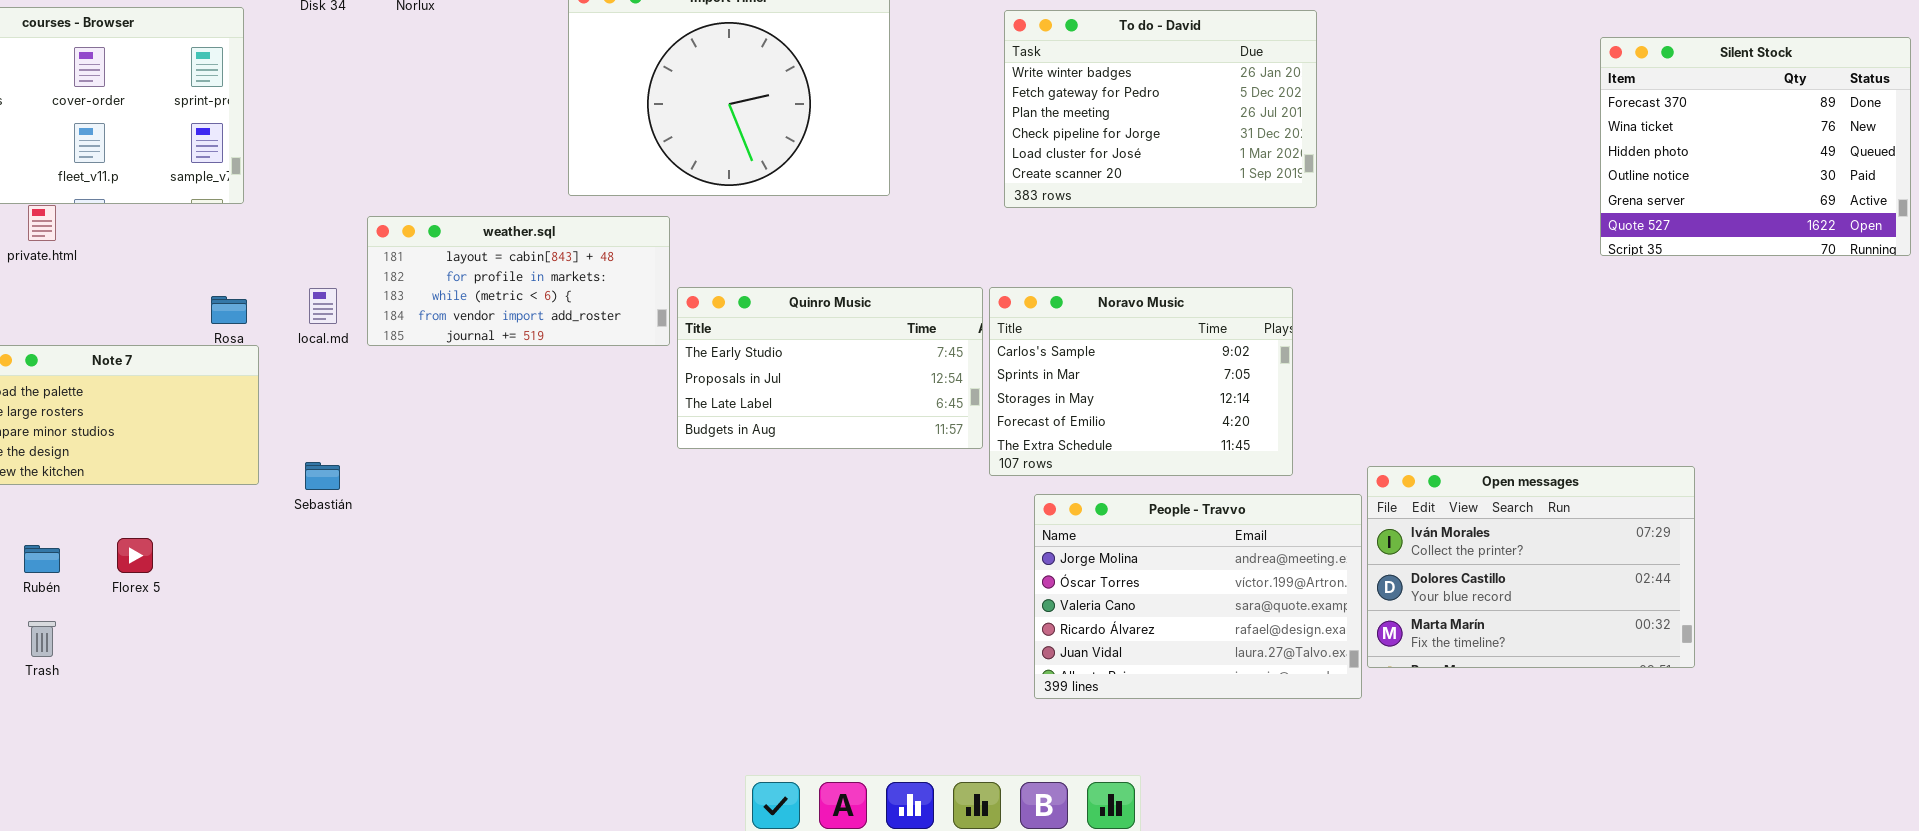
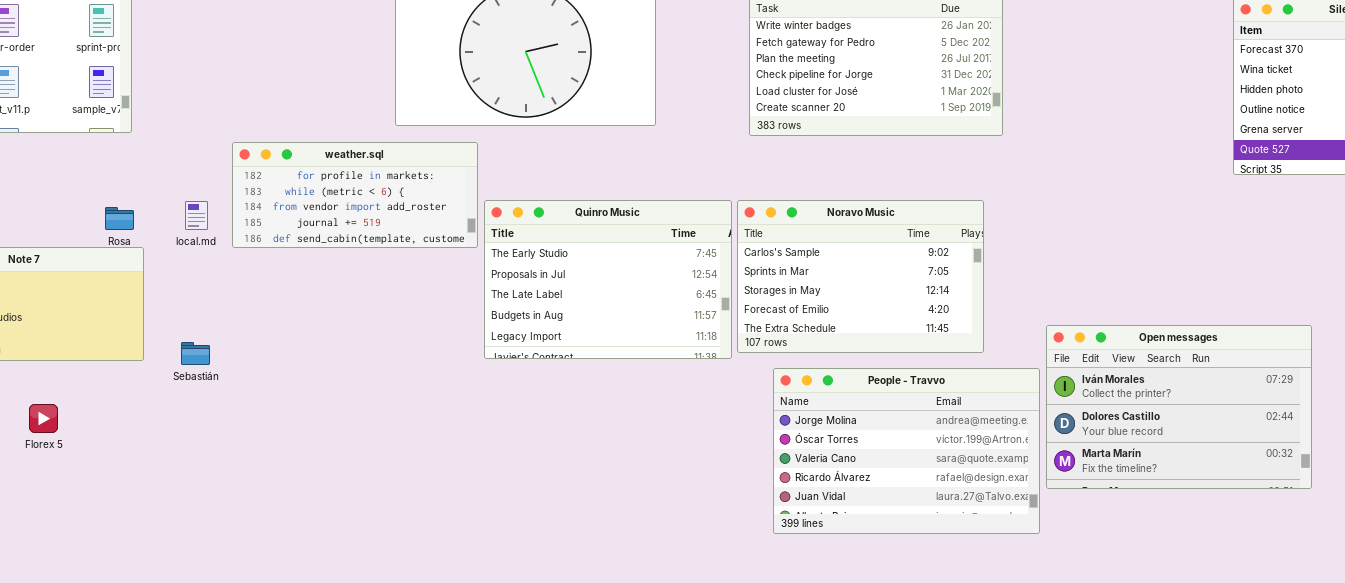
weather.sql: [367,216,670,346] -> [232,142,478,248], scrolled down 1 row
Quinro Music: [677,287,983,449] -> [484,200,732,359], resized
Open messages: [1367,466,1695,668] -> [1046,325,1312,489], moved

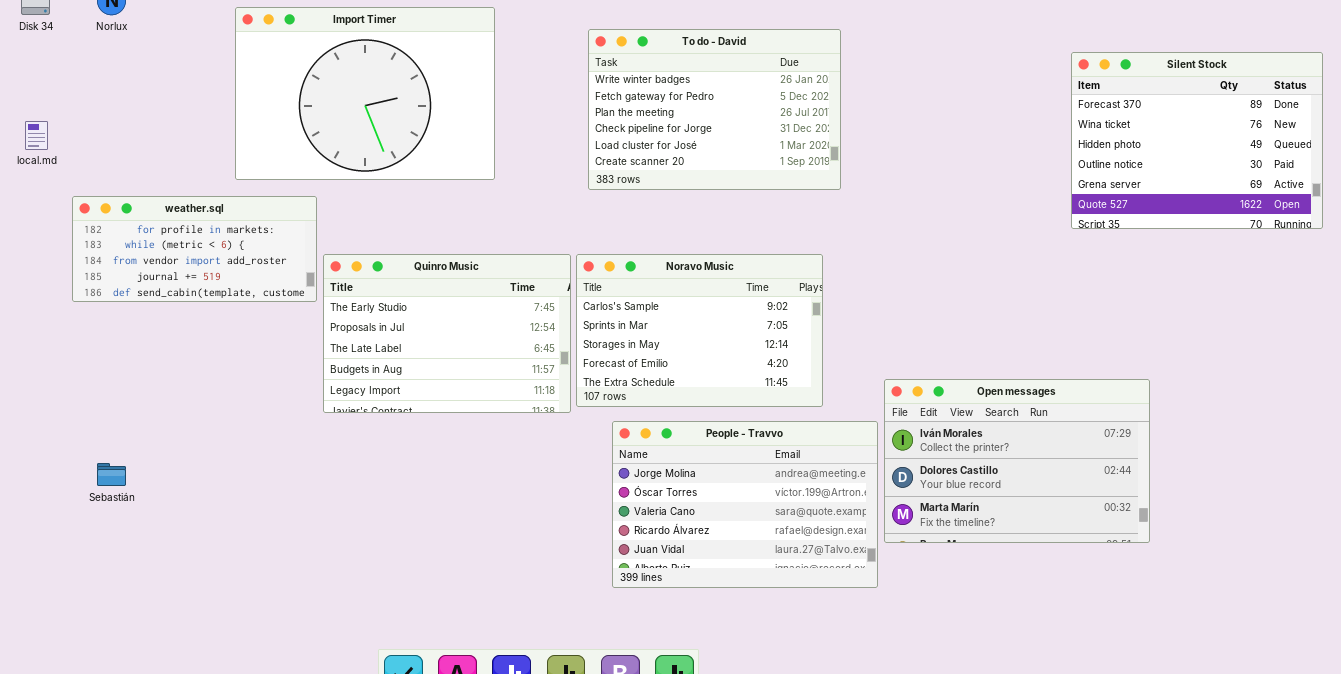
local.md: [185,201,208,230] -> [25,121,48,150], moved
Sebastián: [181,342,210,365] -> [97,463,126,486], moved

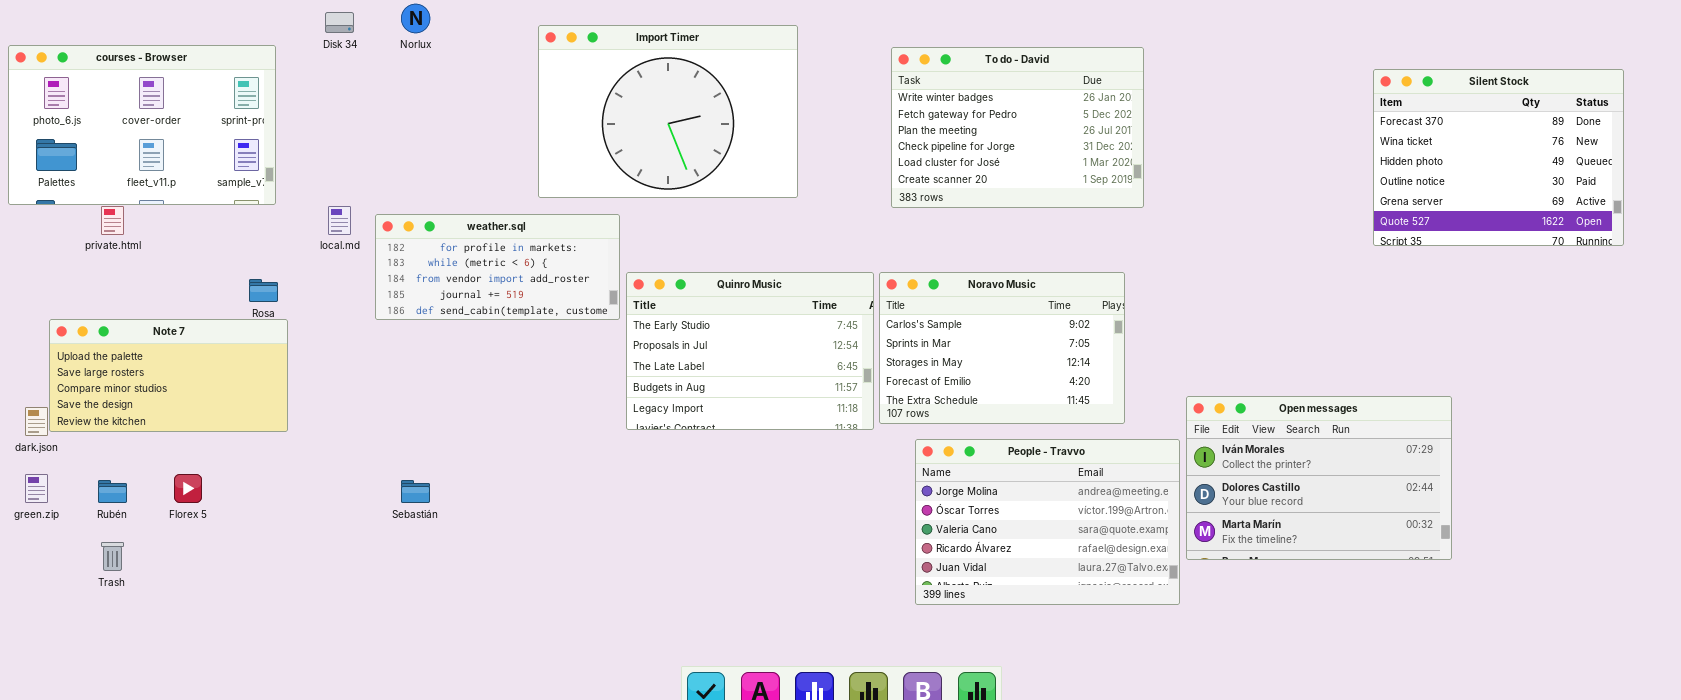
local.md: [25,121,48,150] -> [328,206,351,235], moved

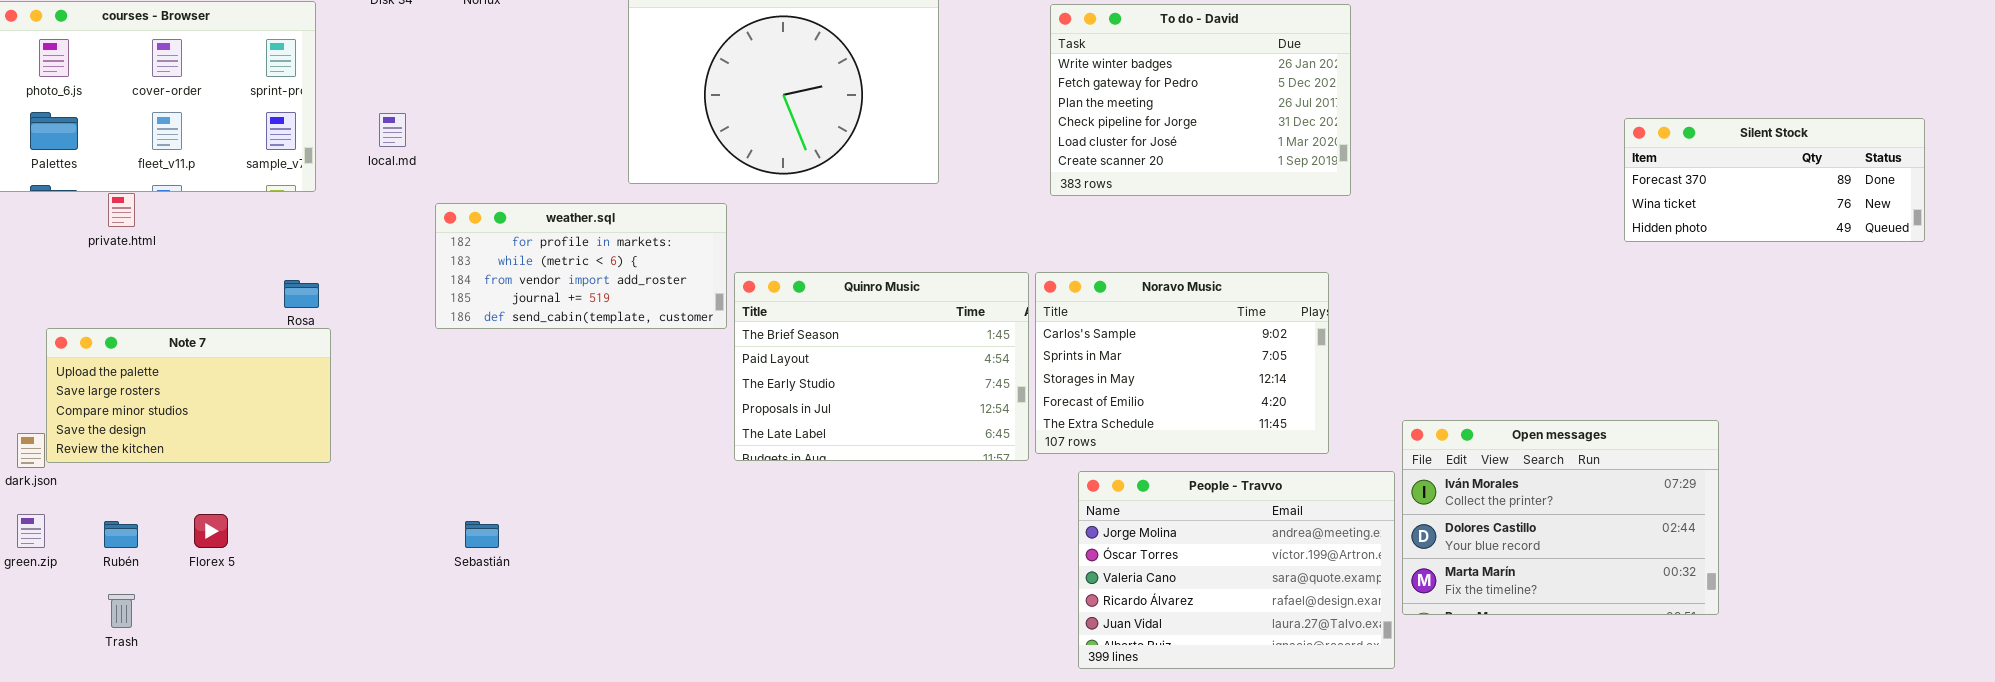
Silent Stock: [1373,69,1624,246] -> [1624,118,1925,242], resized
local.md: [328,206,351,235] -> [379,113,406,147], moved
Quinro Music: [626,272,874,430] -> [734,272,1029,461], scrolled up 2 rows

